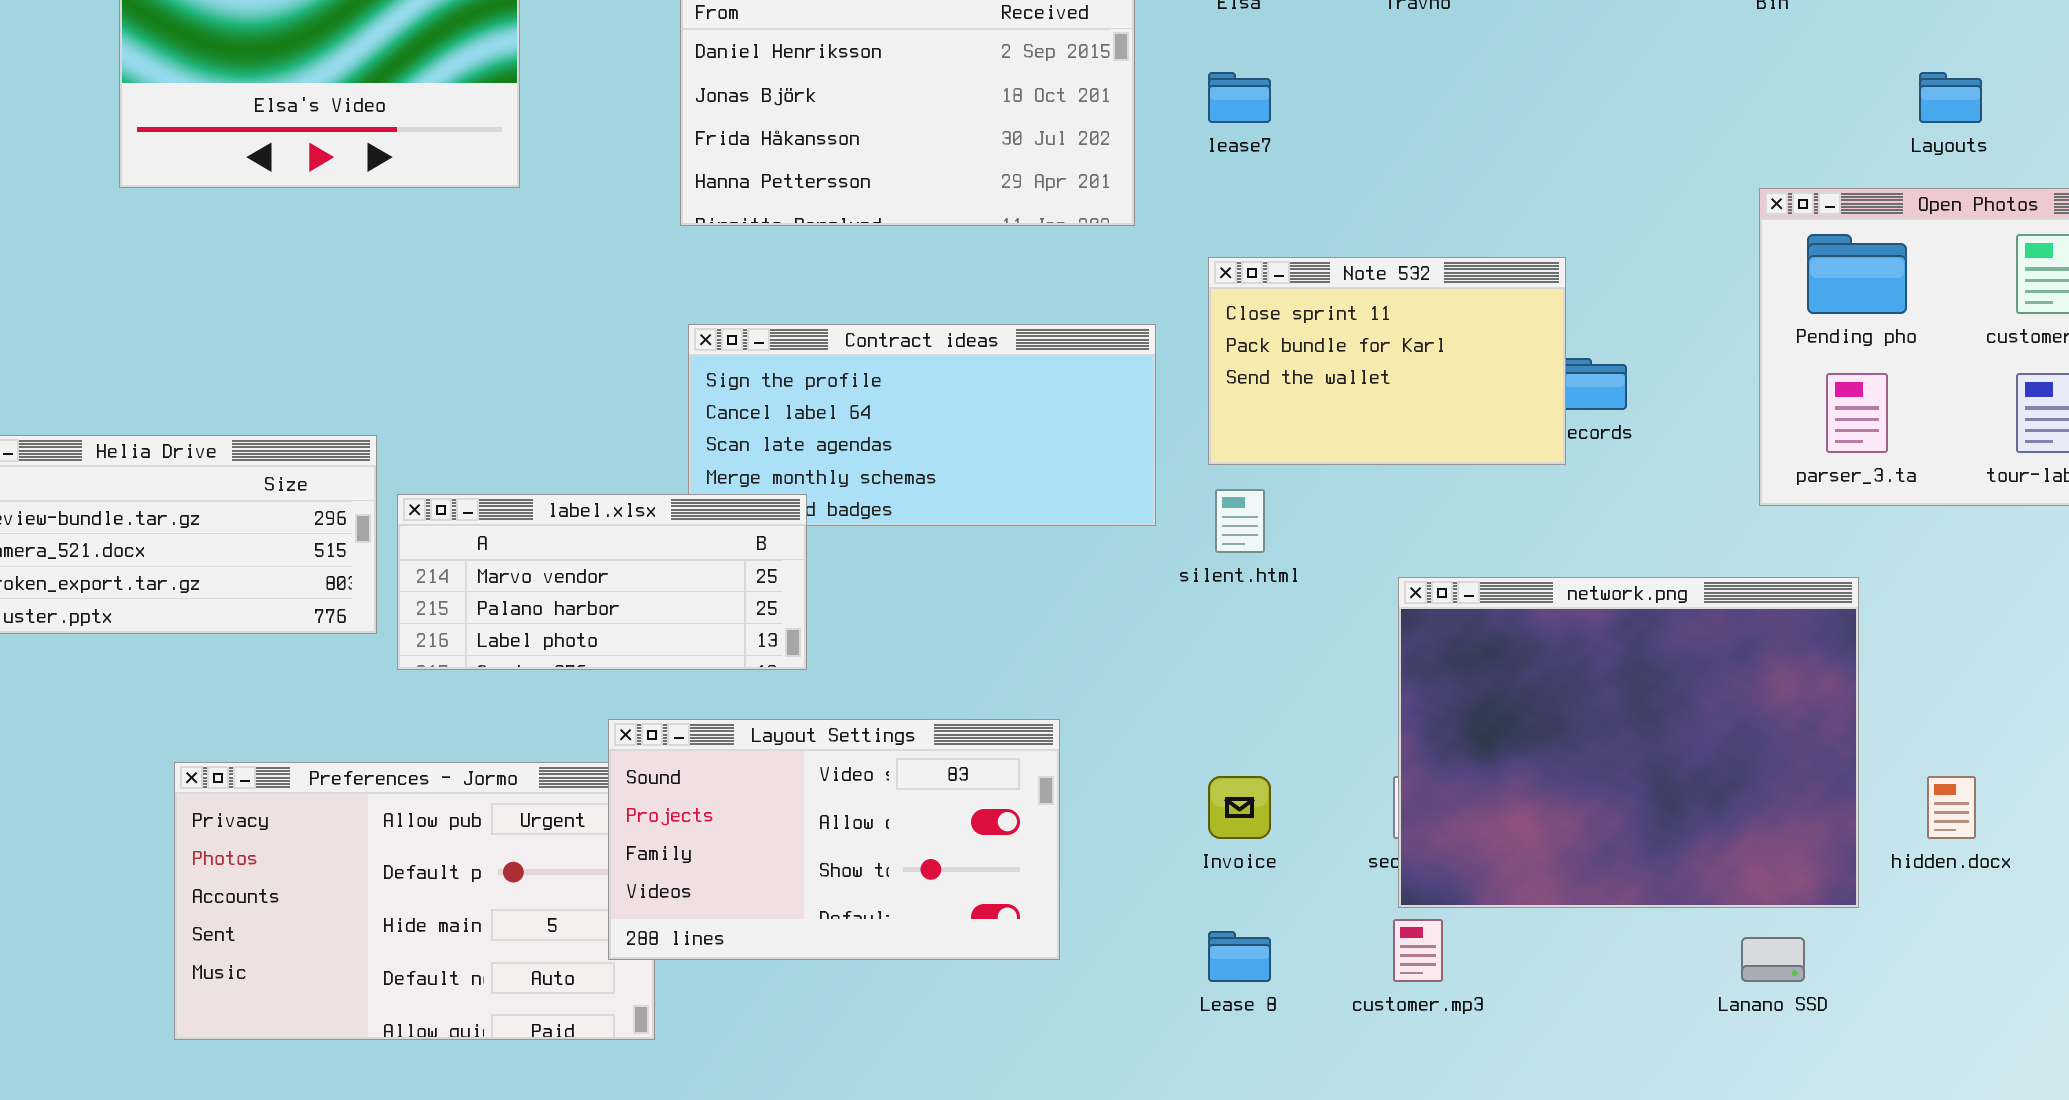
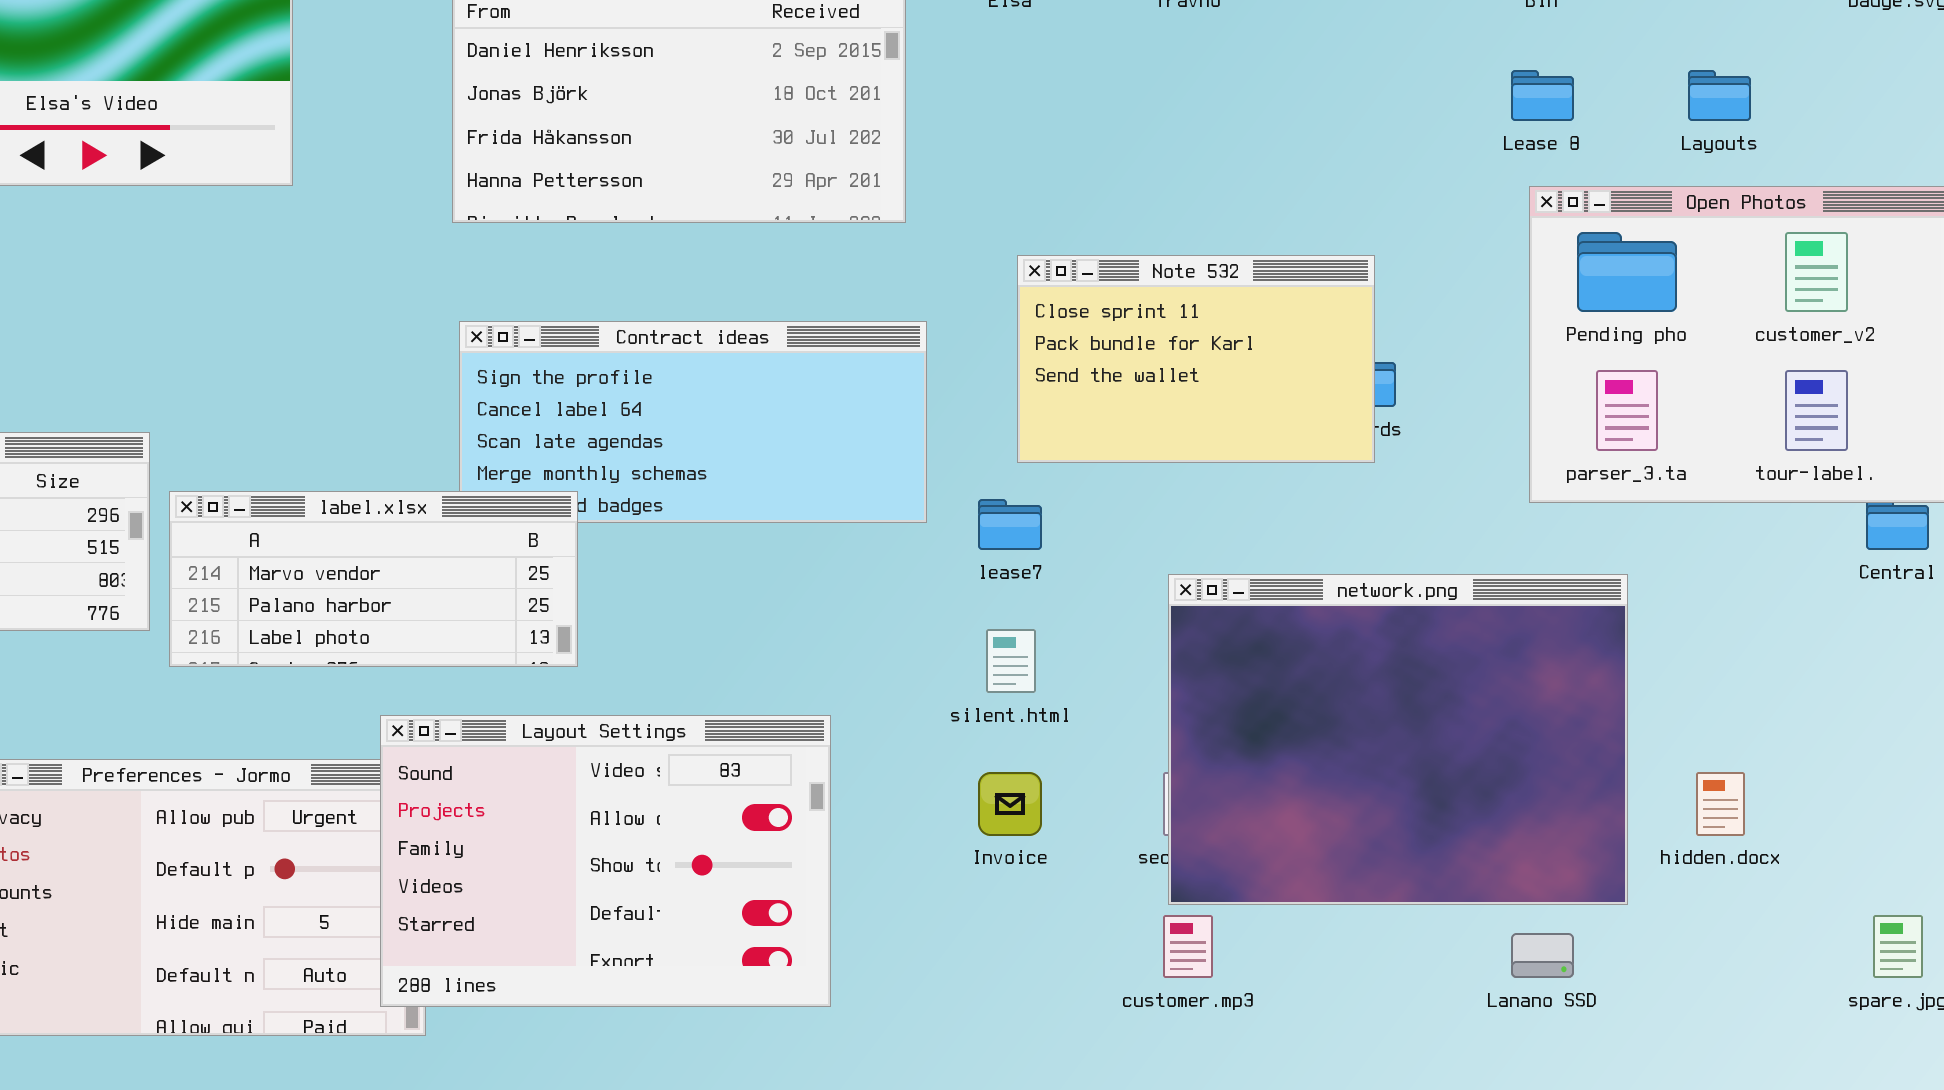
lease7: [1208,72,1271,123] -> [978,499,1042,550], moved
Note 532: [1208,257,1566,465] -> [1017,255,1375,463], moved
silent.html: [1215,489,1265,553] -> [986,629,1036,693], moved
Layout Settings: [608,719,1060,960] -> [380,715,831,1007], resized
Lease 8: [1208,931,1271,982] -> [1511,70,1574,121], moved

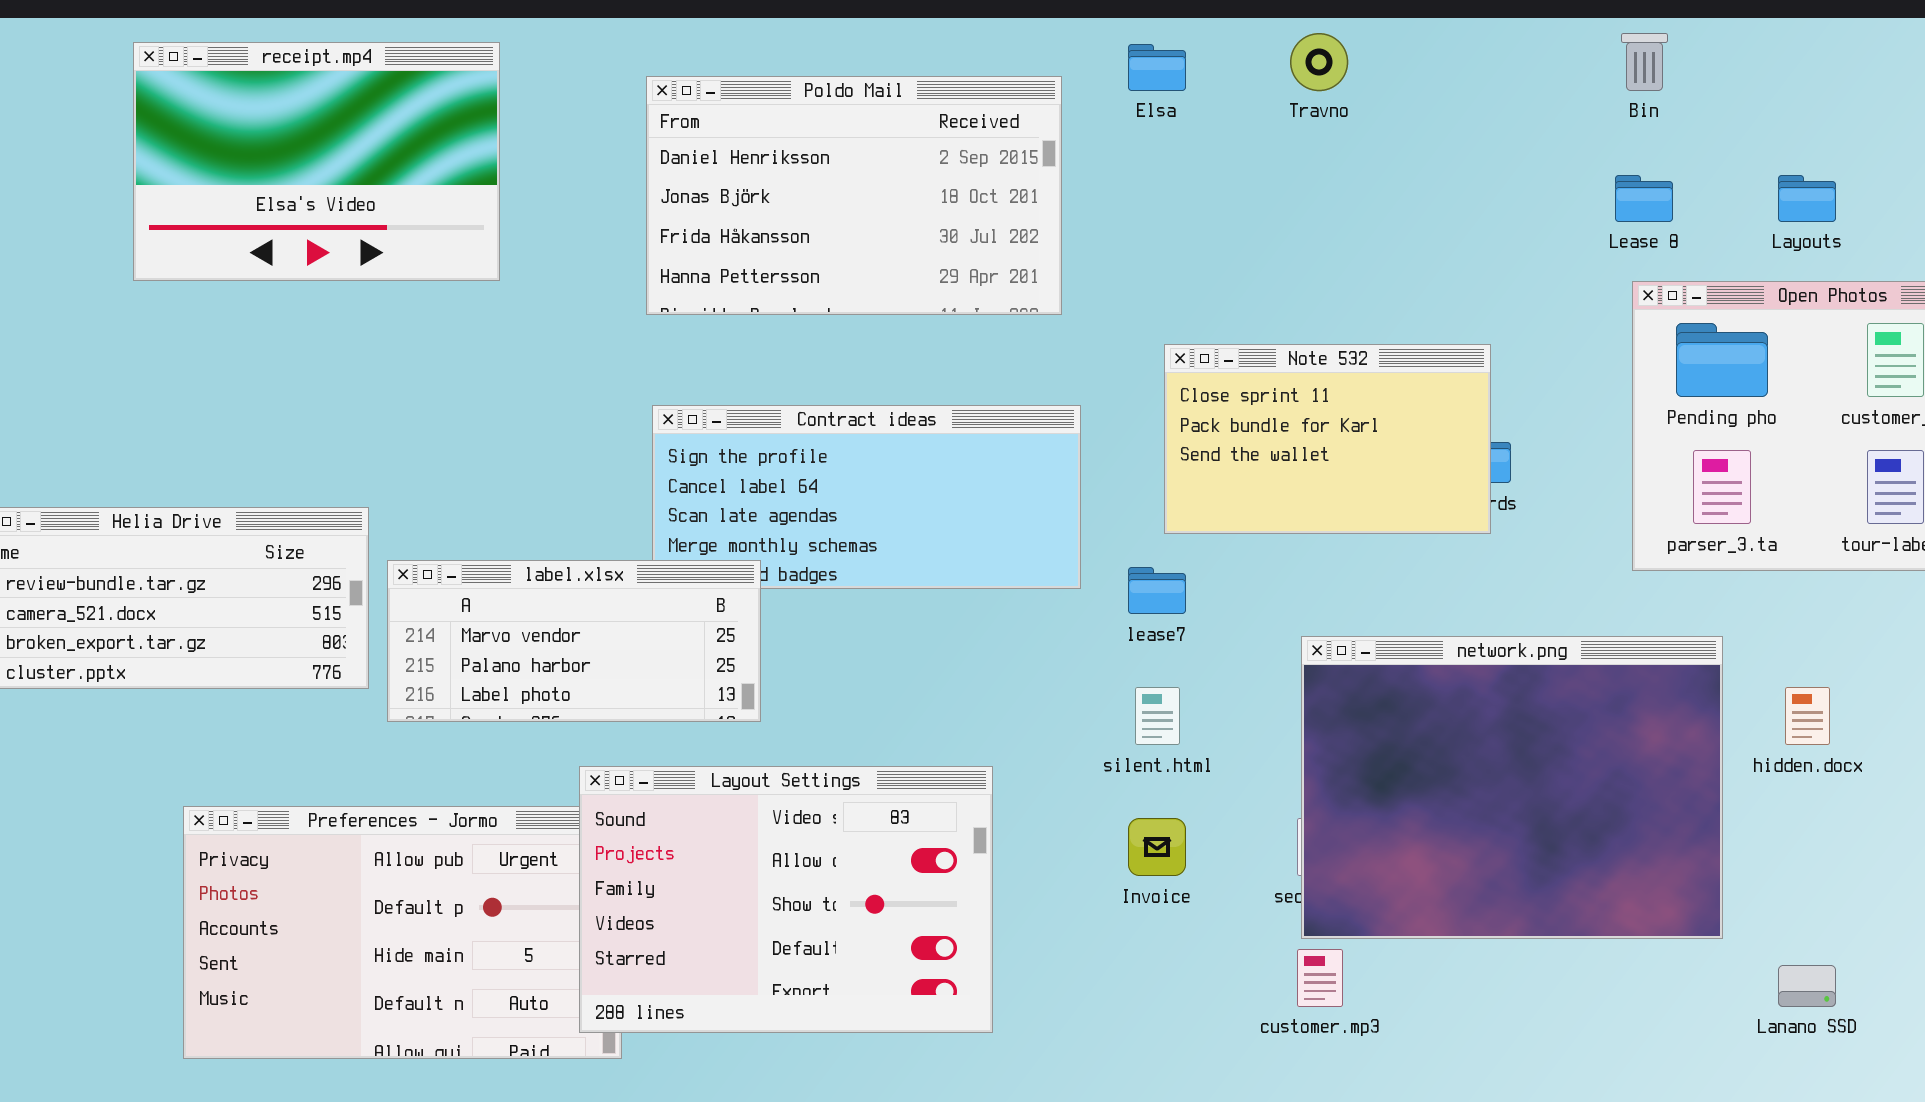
hidden.docx: [1696,772,1745,836] -> [1785,687,1830,745], moved
Lanano SSD: [1511,933,1574,978] -> [1778,965,1836,1007], moved

